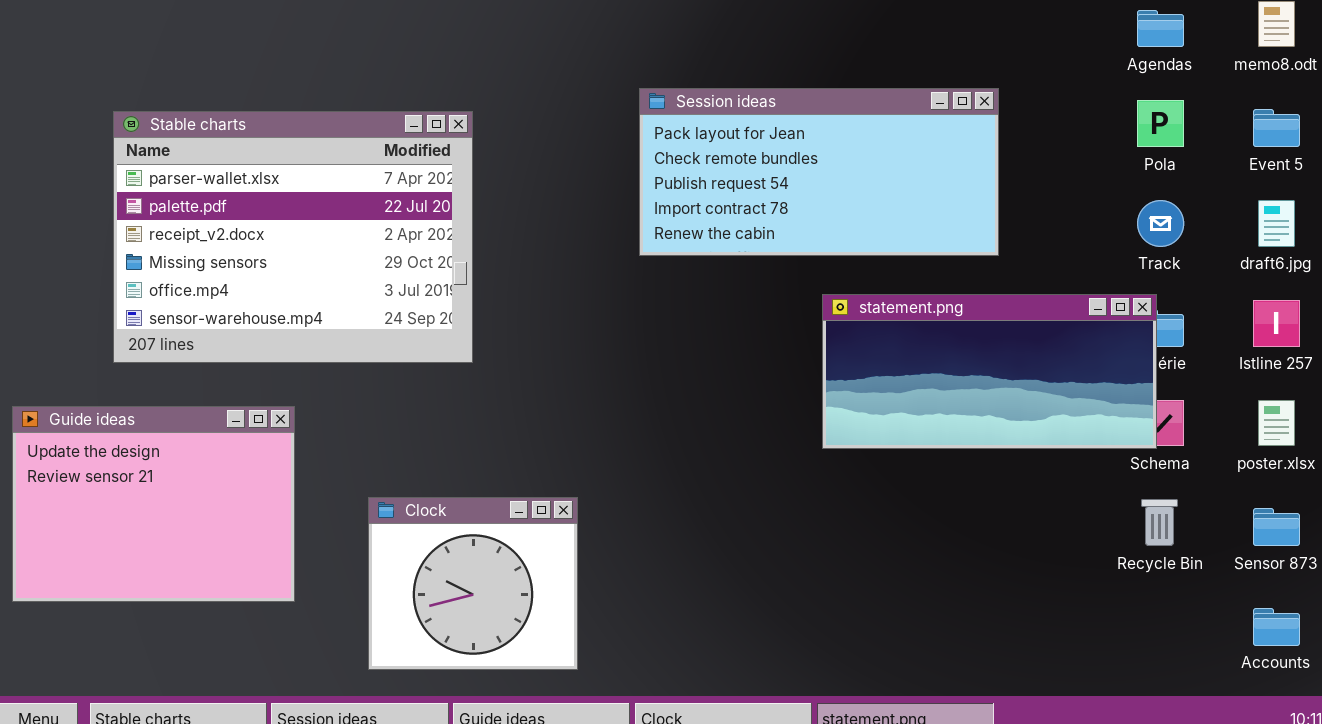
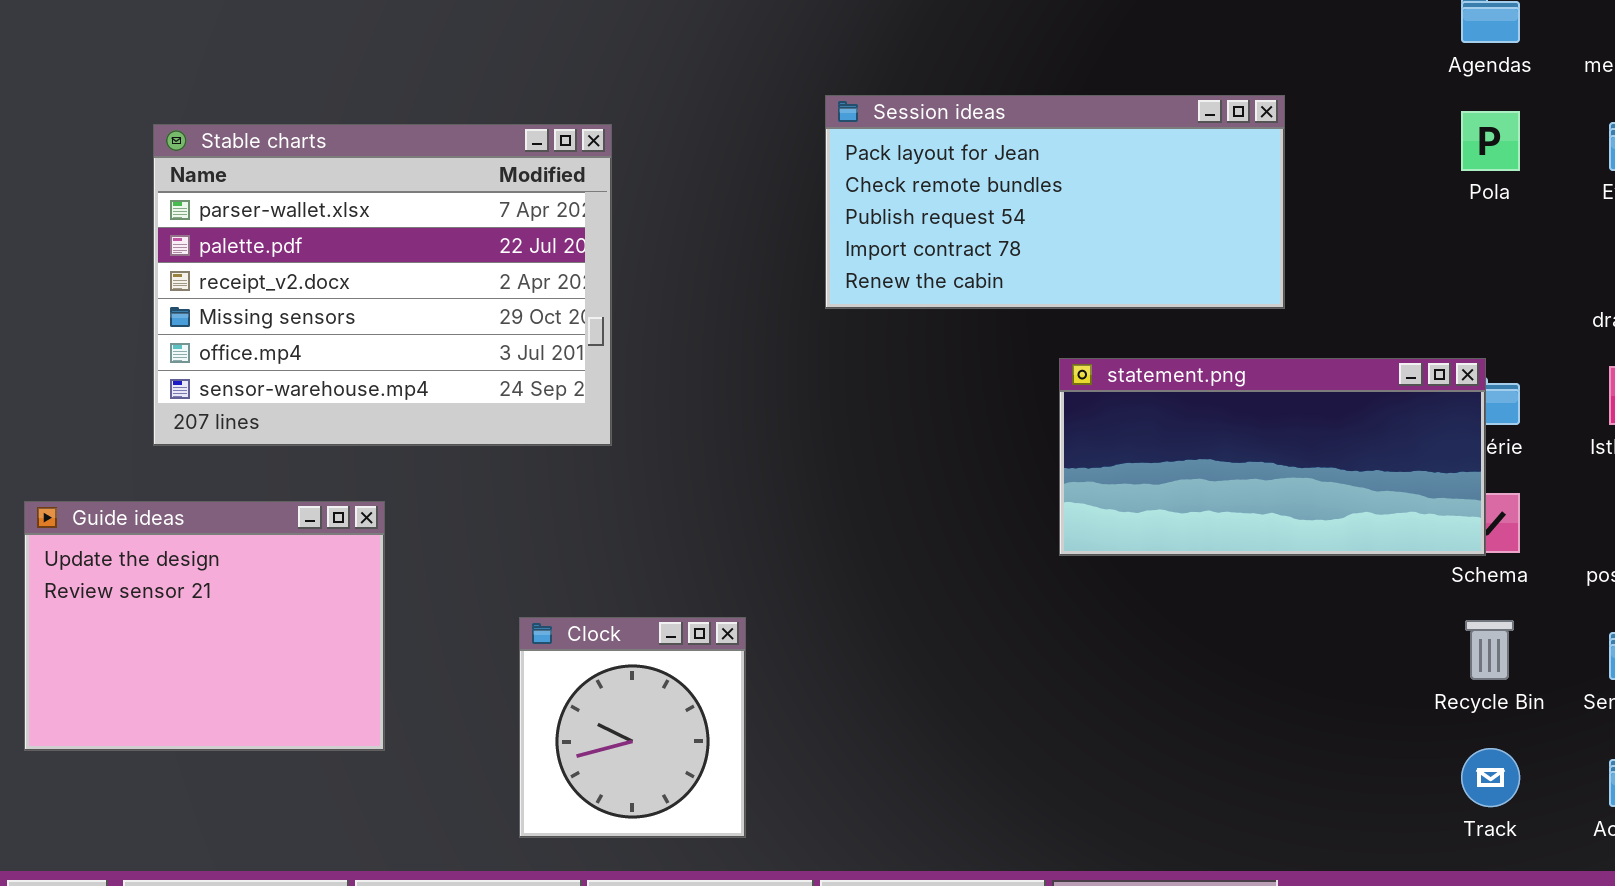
Track: [1137,200,1184,247] -> [1461,748,1520,807], moved
Clock: [368,497,578,670] -> [519,617,746,838], resized

